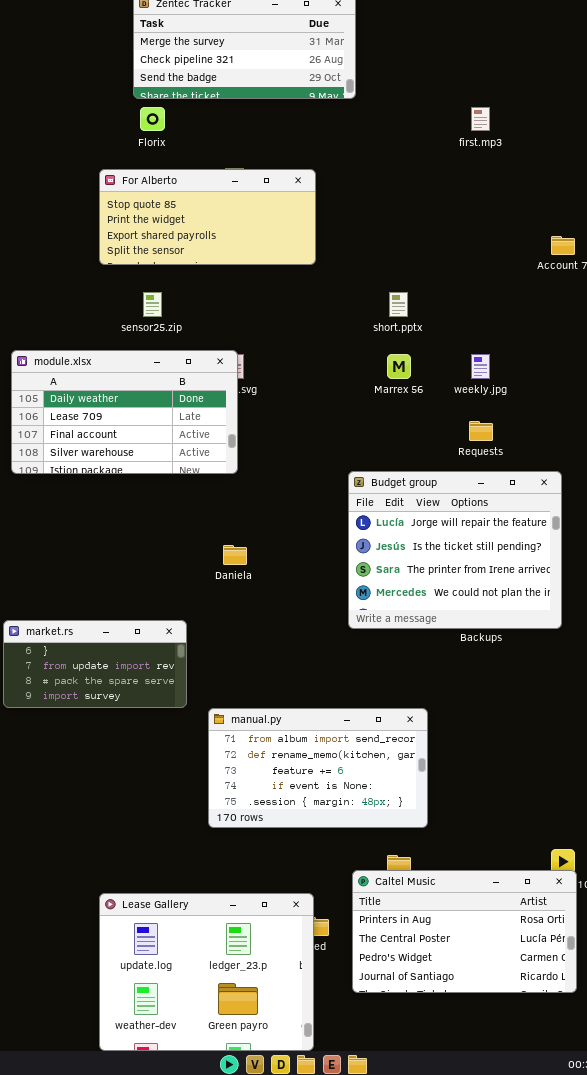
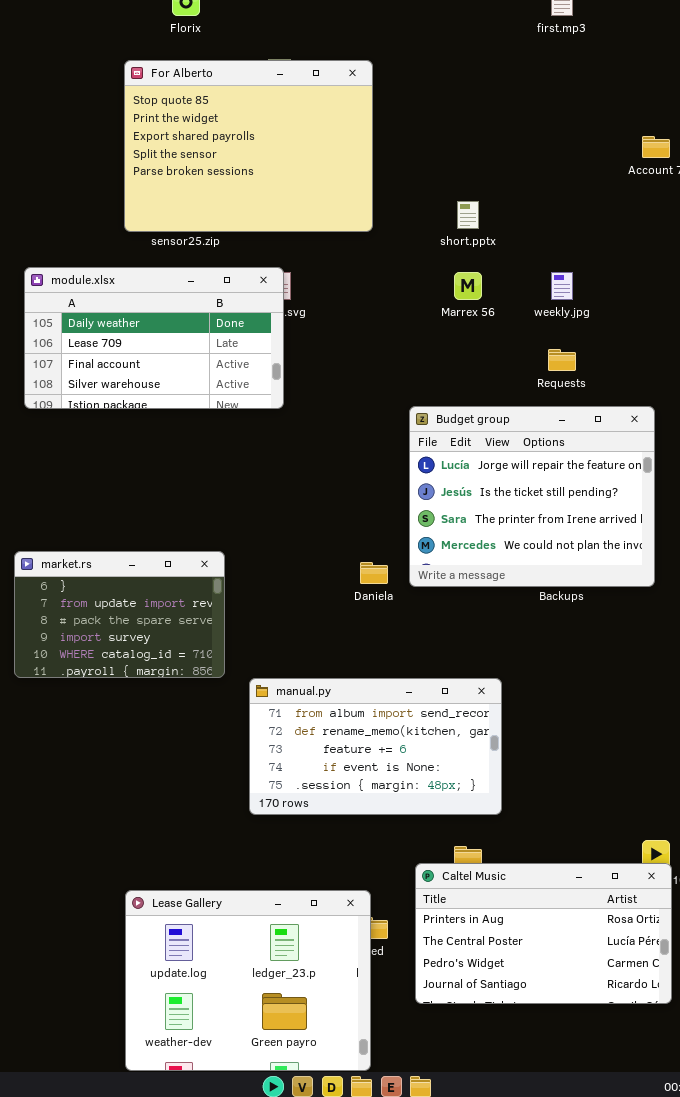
For Alberto: [99,169,316,265] -> [124,60,373,232], resized
Daniela: [223,545,247,565] -> [360,562,388,584], moved
market.rs: [3,620,187,708] -> [14,551,225,678], resized

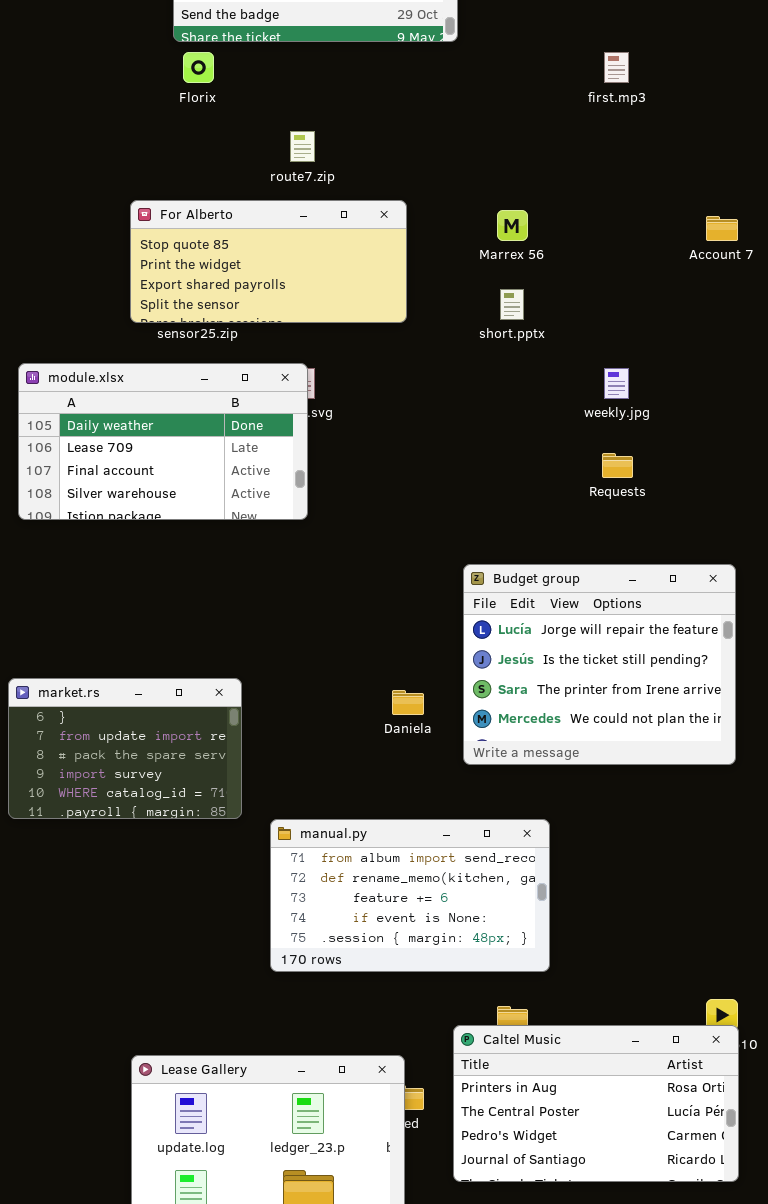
For Alberto: [124,60,373,232] -> [130,200,407,323], resized
Marrex 56: [454,272,482,300] -> [497,210,528,241], moved
Budget group: [409,406,655,587] -> [463,564,736,765], moved

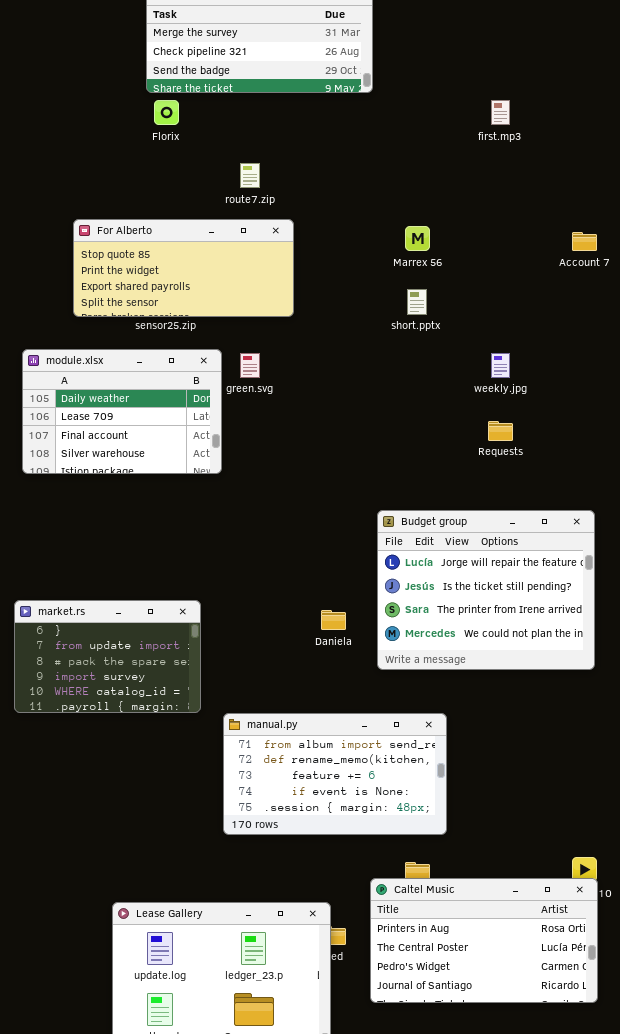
For Alberto: [130,200,407,323] -> [73,219,294,317], moved
module.xlsx: [18,363,308,520] -> [22,349,222,474], resized

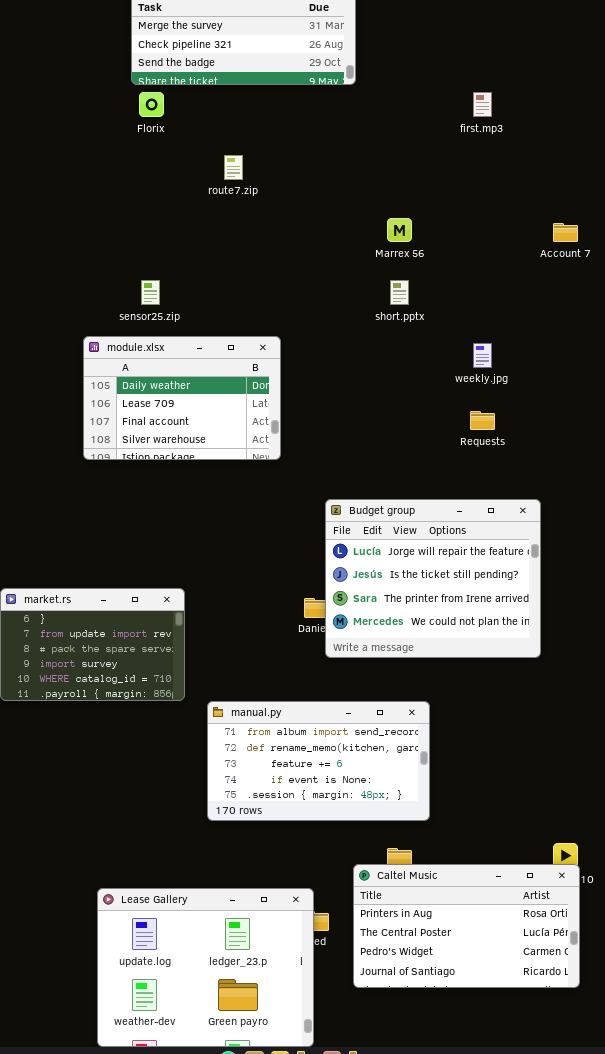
For Alberto: [73,219,294,317] -> none, closed
module.xlsx: [22,349,222,474] -> [83,336,281,460], moved
Budget group: [377,510,595,670] -> [325,499,541,658], moved

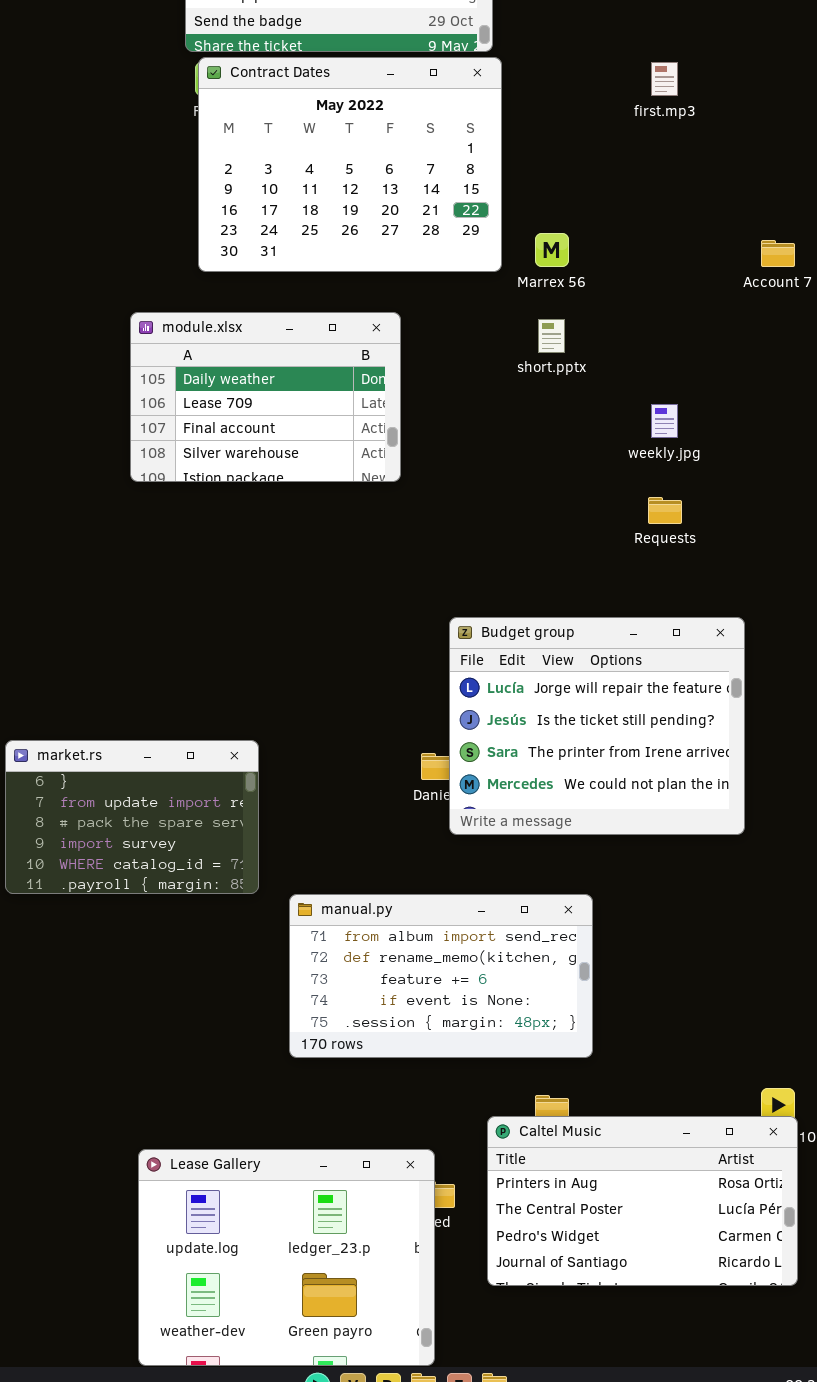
Contract Dates: none -> [198,57,502,272], opened
module.xlsx: [83,336,281,460] -> [130,312,401,482], moved

